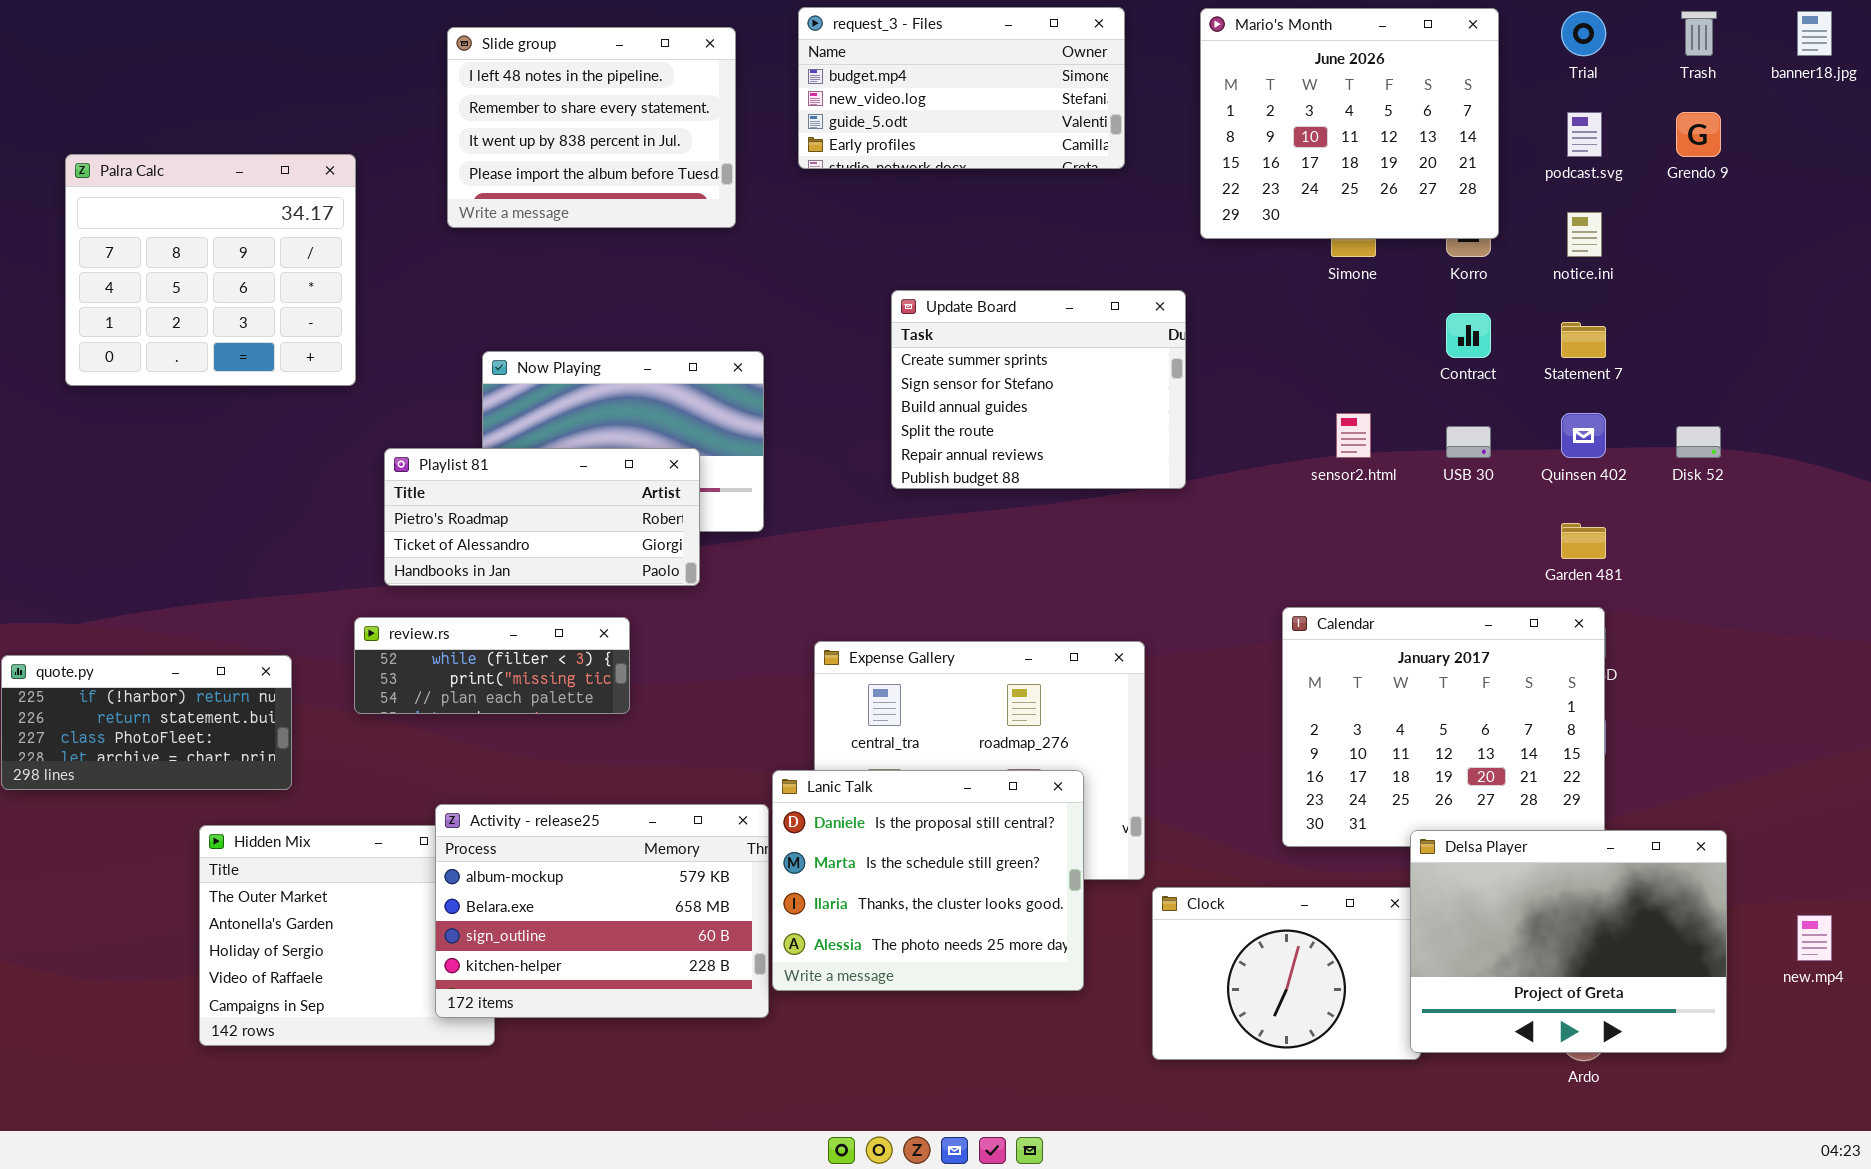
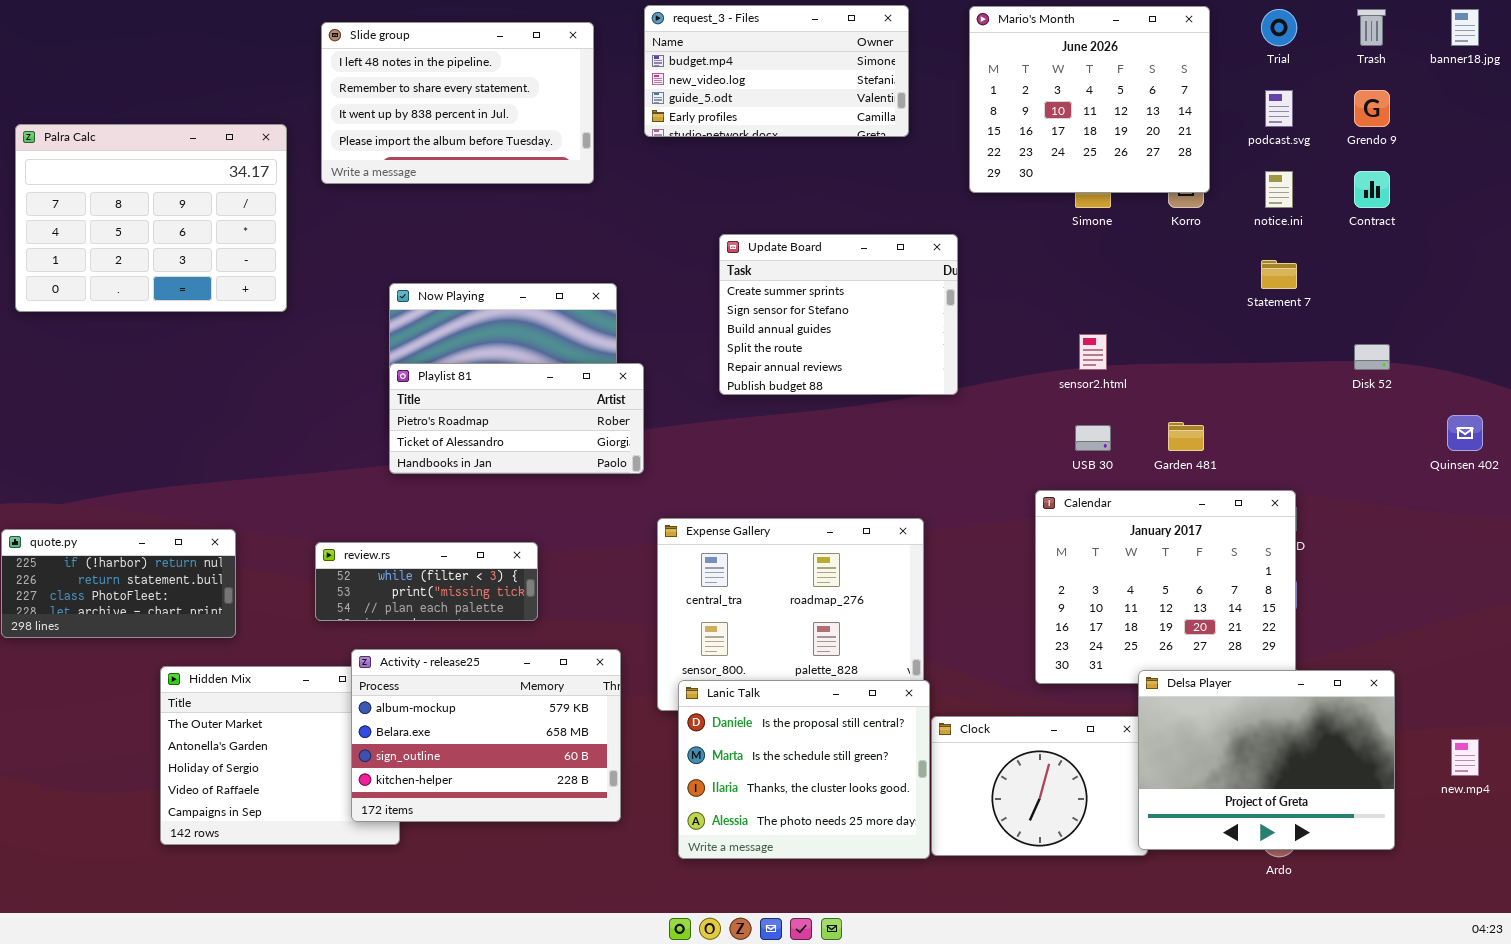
Slide group: [447,27,736,228] -> [321,22,594,184], resized
Palra Calc: [65,154,356,386] -> [15,124,287,312], resized
Contract: [1446,313,1491,358] -> [1354,171,1390,208], moved
Quinsen 402: [1561,413,1606,458] -> [1447,415,1483,451], moved
USB 30: [1446,426,1491,458] -> [1075,425,1111,451], moved
Playlist 81: [384,448,700,586] -> [389,363,644,474], moved
Garden 481: [1561,523,1606,559] -> [1168,422,1204,451], moved
review.rs: [354,617,630,714] -> [315,542,538,621], moved
Lanic Talk: [772,770,1084,991] -> [678,680,930,859], moved

